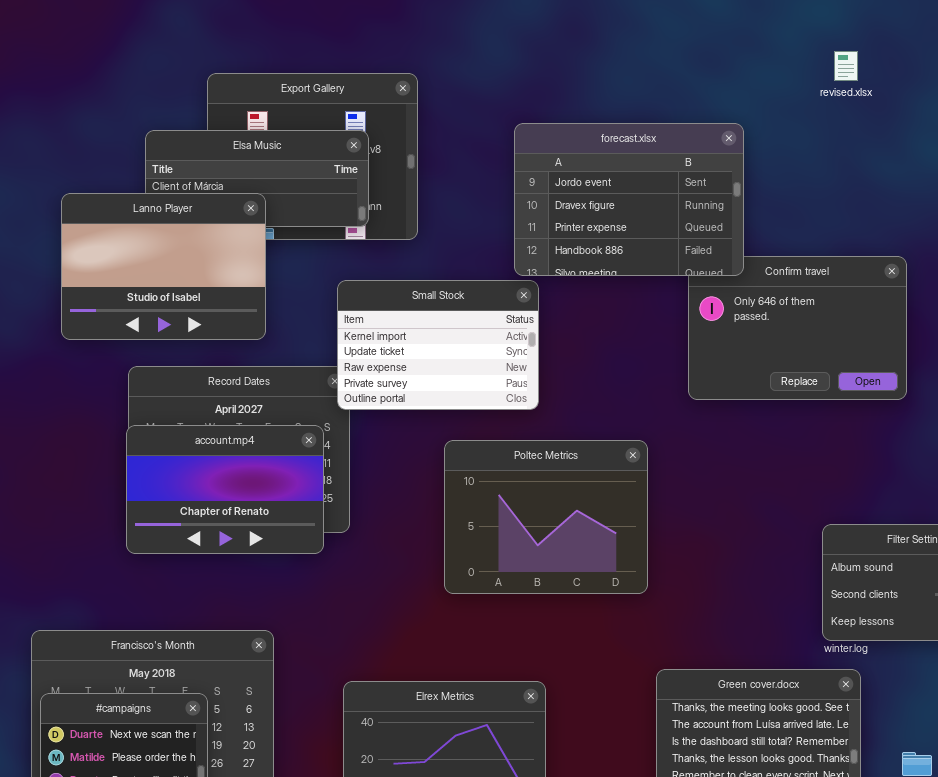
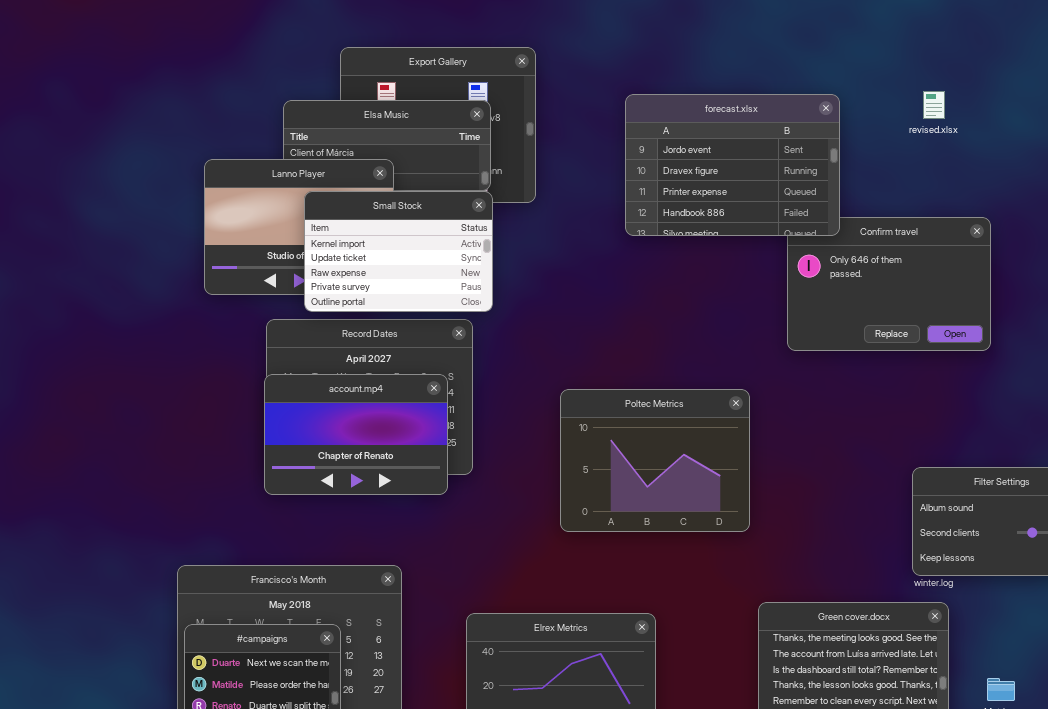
revised.xlsx: [834,51,858,81] -> [923,91,945,119], moved
Small Stock: [337,280,539,410] -> [304,191,493,312], moved

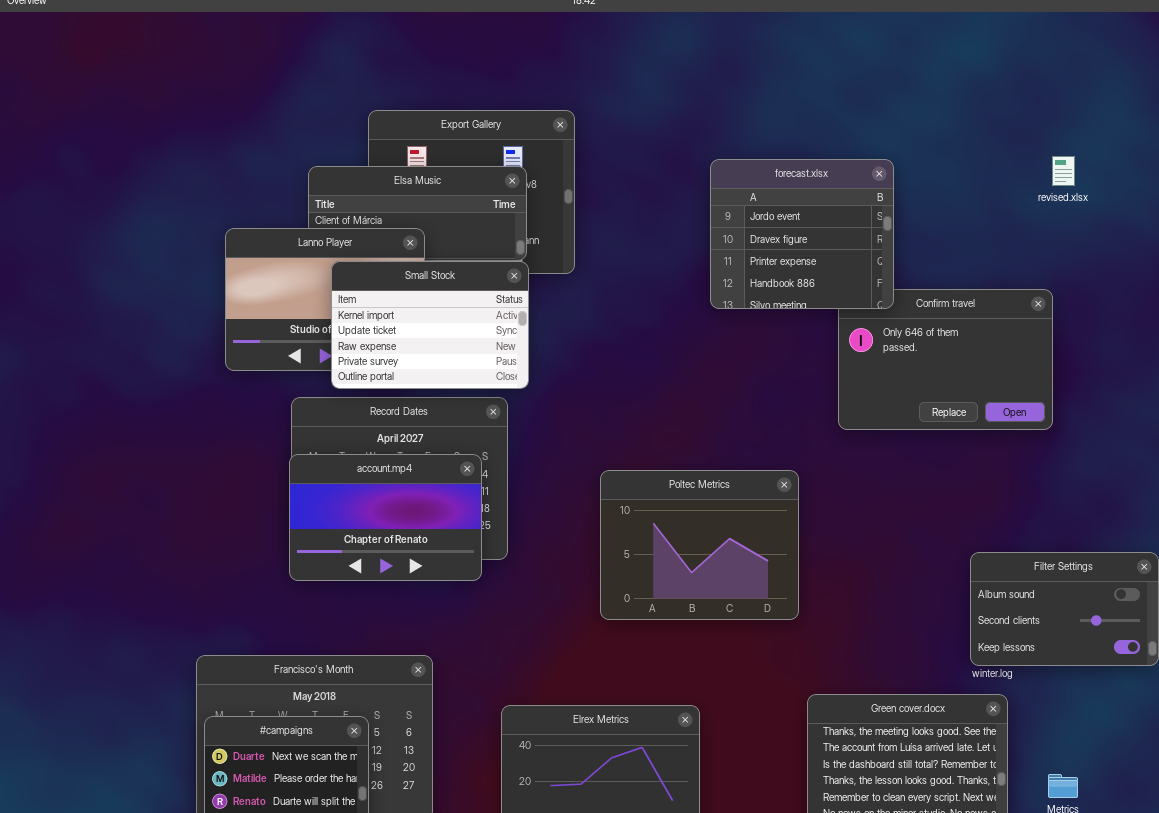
revised.xlsx: [923,91,945,119] -> [1052,156,1075,186], moved
forecast.xlsx: [625,94,840,236] -> [710,159,894,309], resized

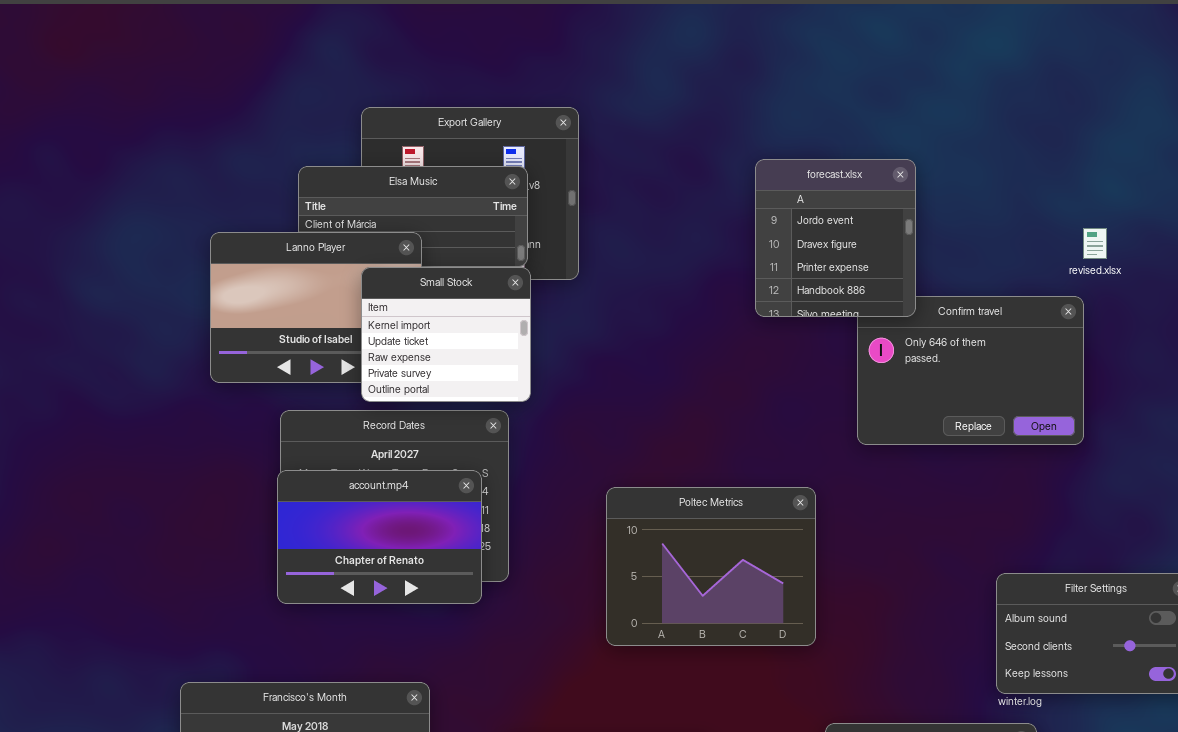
revised.xlsx: [1052,156,1075,186] -> [1083,228,1107,259], moved
forecast.xlsx: [710,159,894,309] -> [755,159,916,317], resized
Small Stock: [331,261,529,389] -> [361,267,531,402], resized

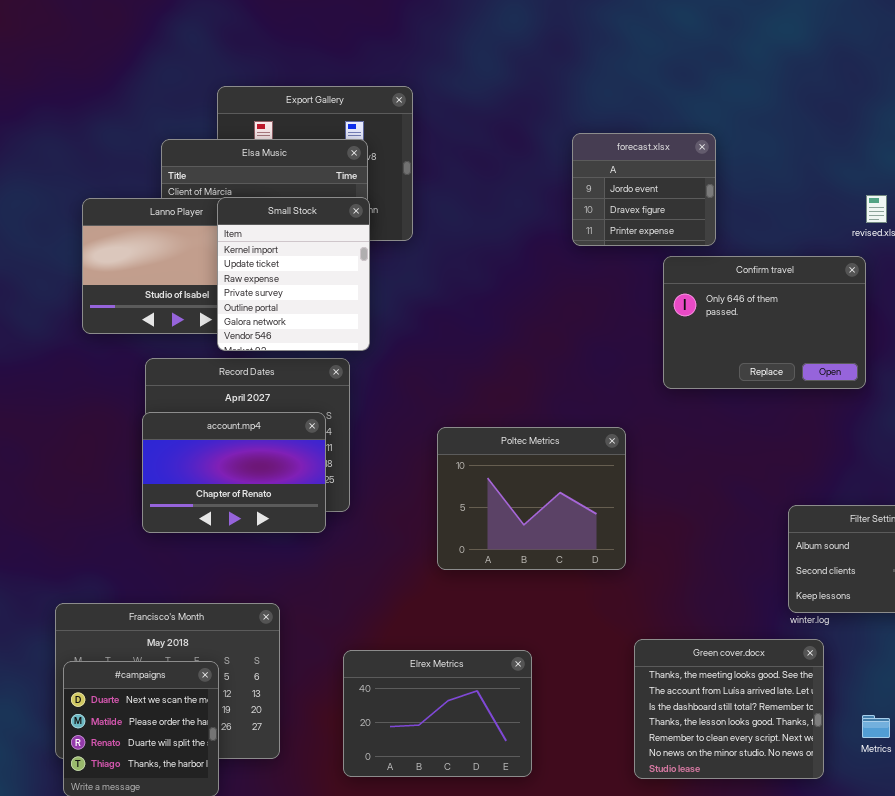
forecast.xlsx: [755,159,916,317] -> [572,133,716,246], resized
Small Stock: [361,267,531,402] -> [217,197,370,351], resized

